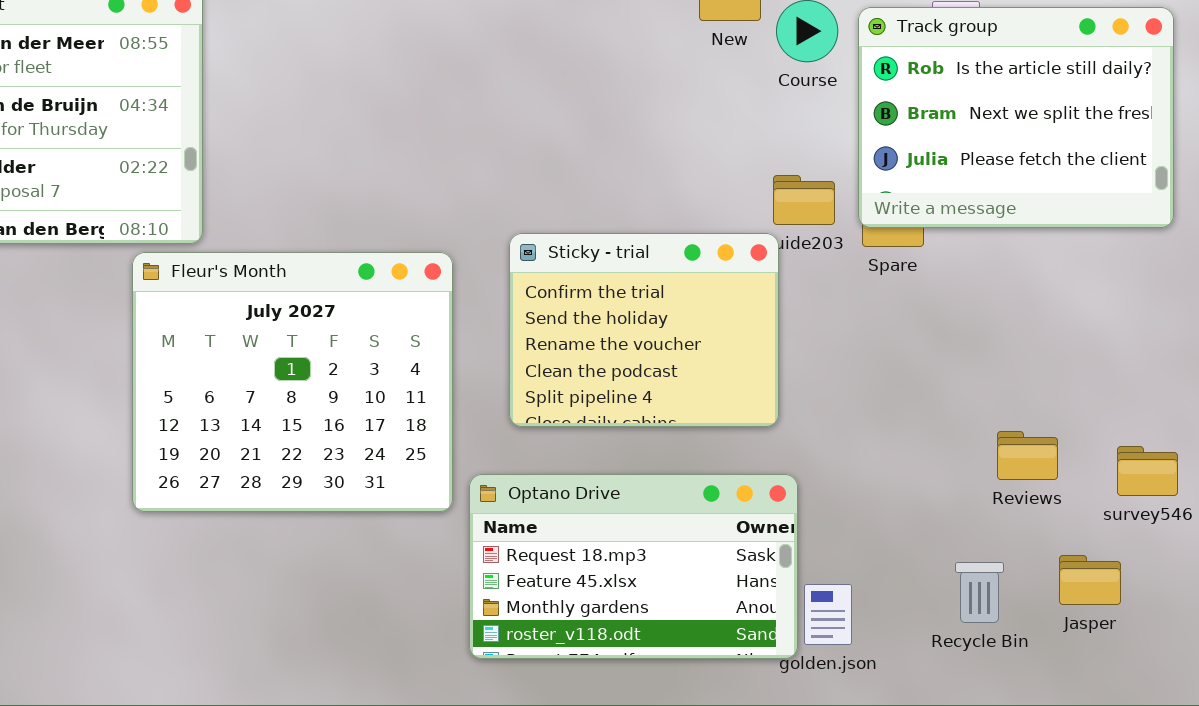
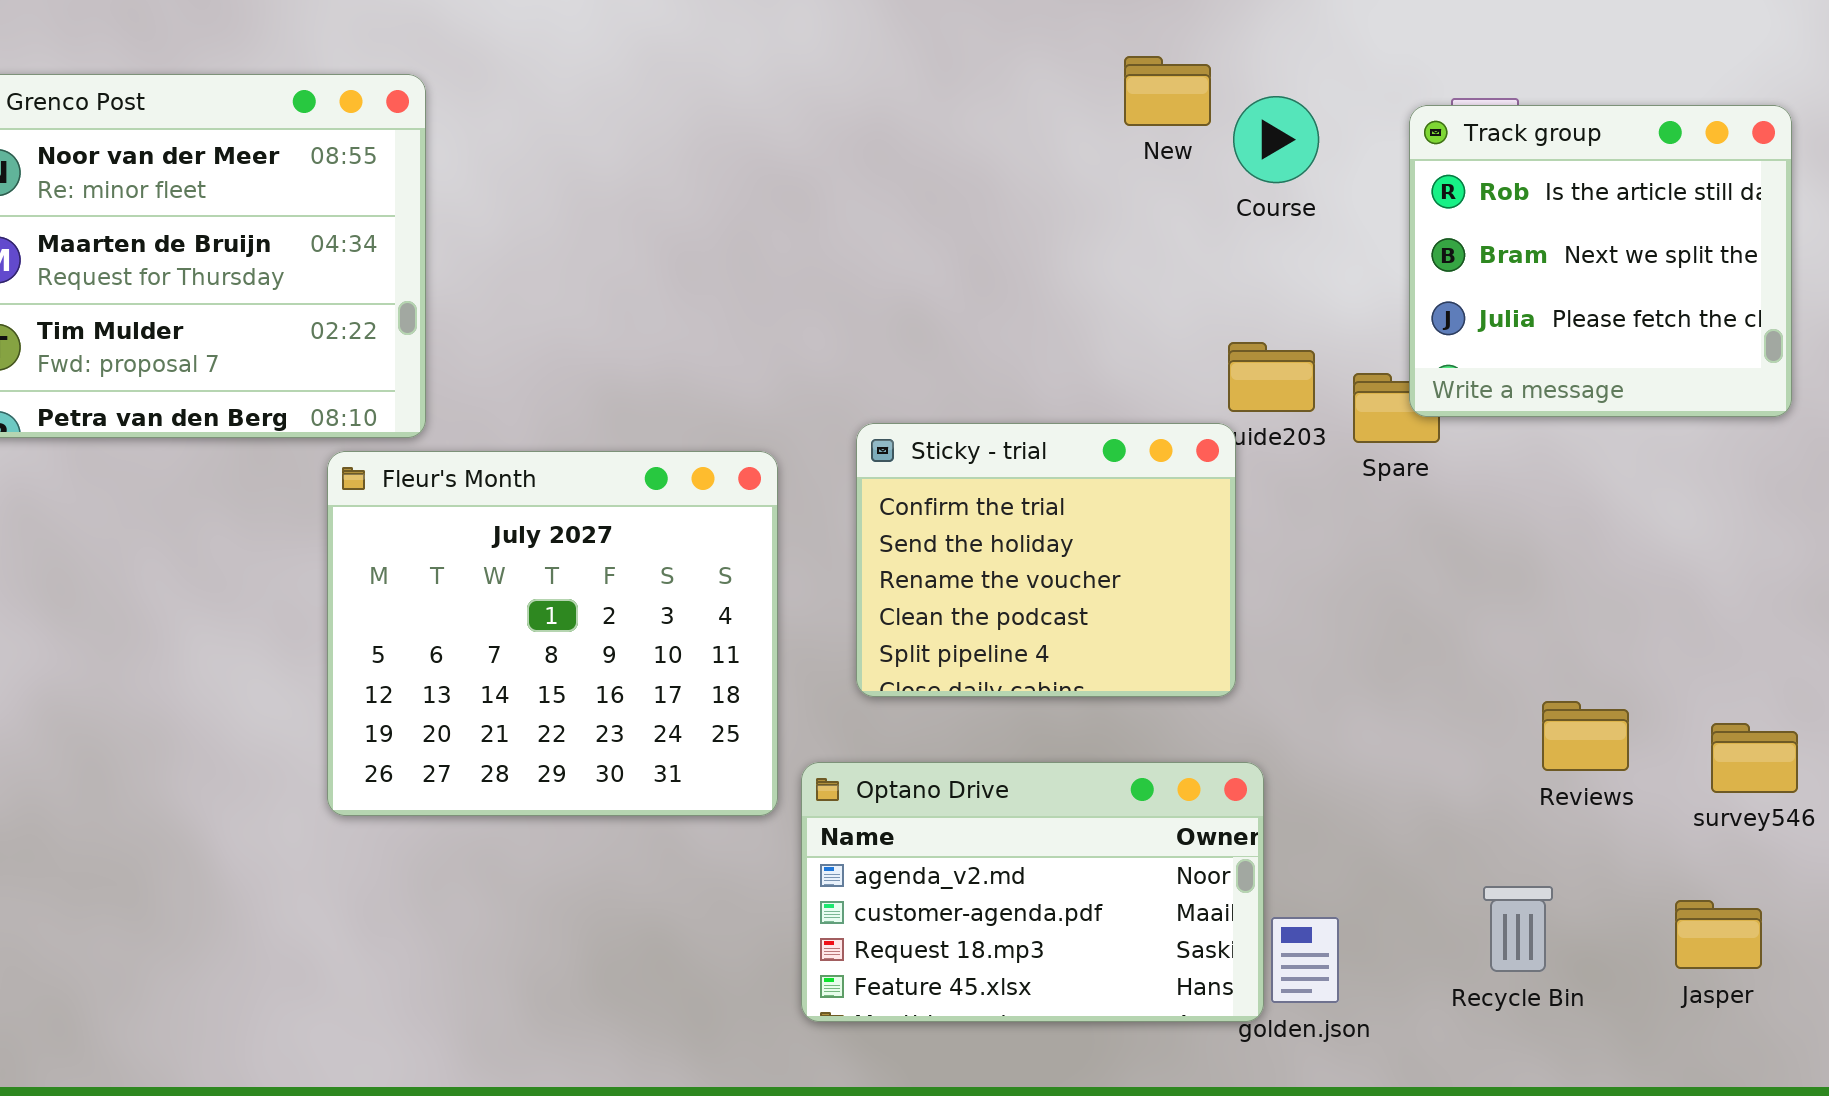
Track group: [858,7,1174,228] -> [1409,105,1792,417], resized
Optano Drive: [469,474,798,659] -> [801,762,1264,1022], scrolled up 2 rows
Jasper: [1059,555,1121,605] -> [1675,900,1762,969], moved

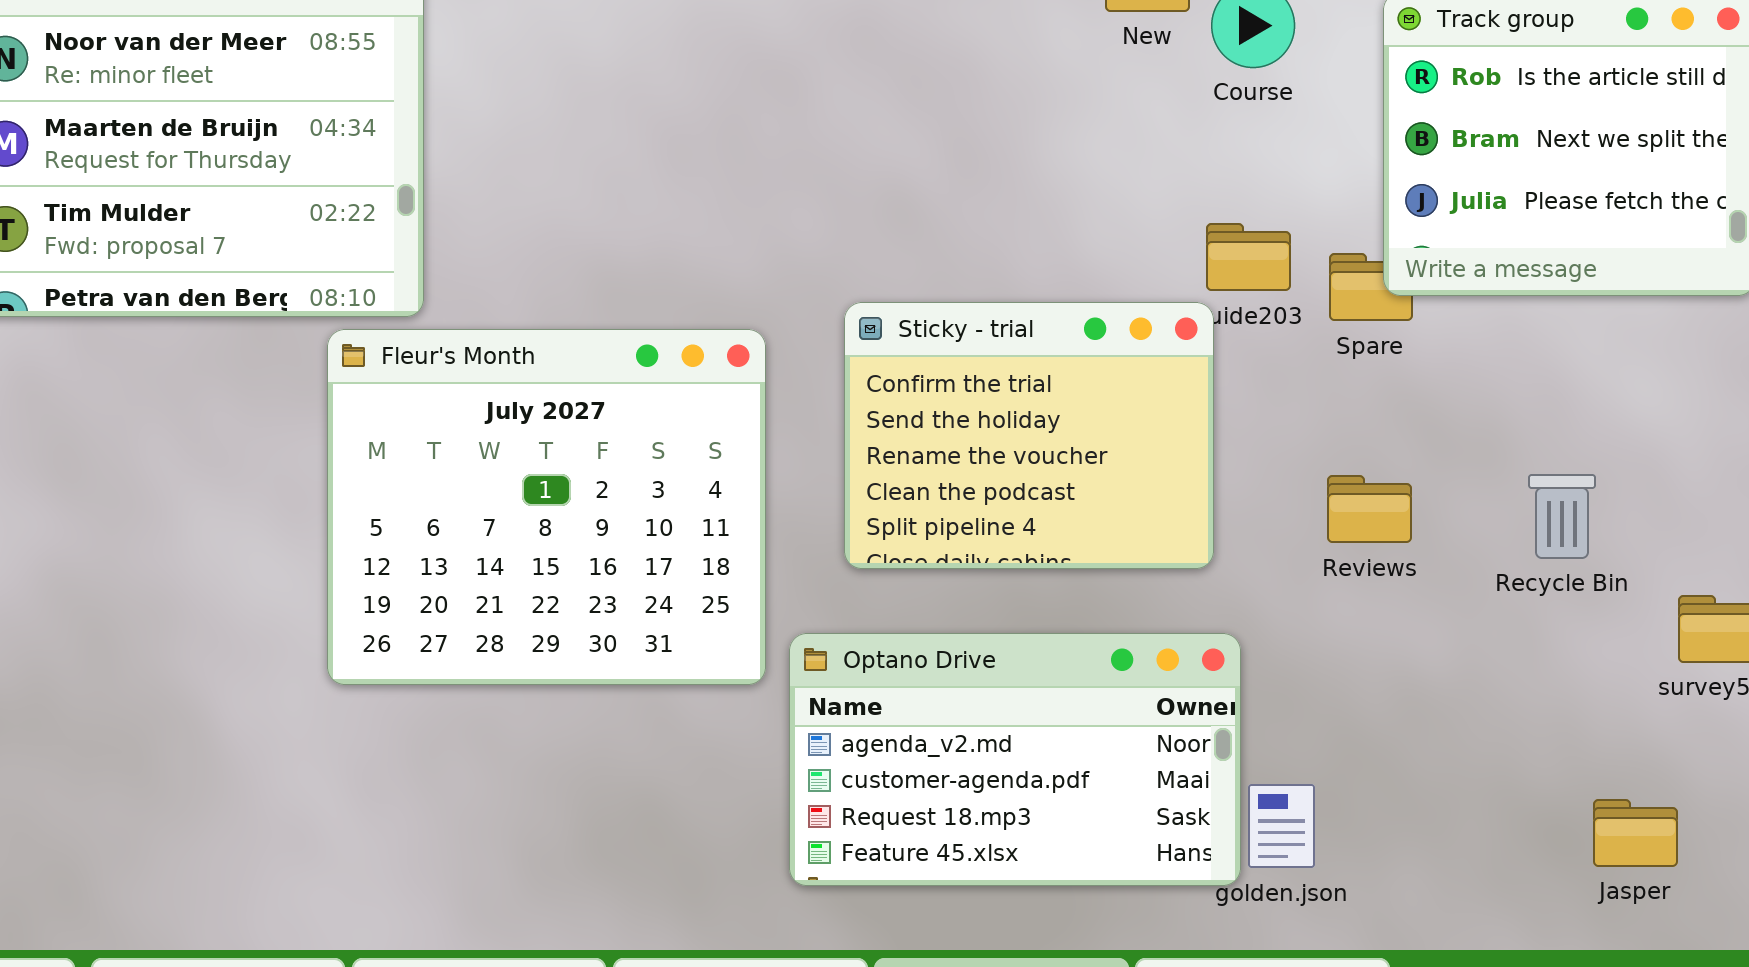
Reviews: [1542,701,1629,771] -> [1327,475,1412,543], moved
Recycle Bin: [1483,886,1553,972] -> [1528,474,1596,559], moved
Jasper: [1675,900,1762,969] -> [1593,799,1678,867], moved

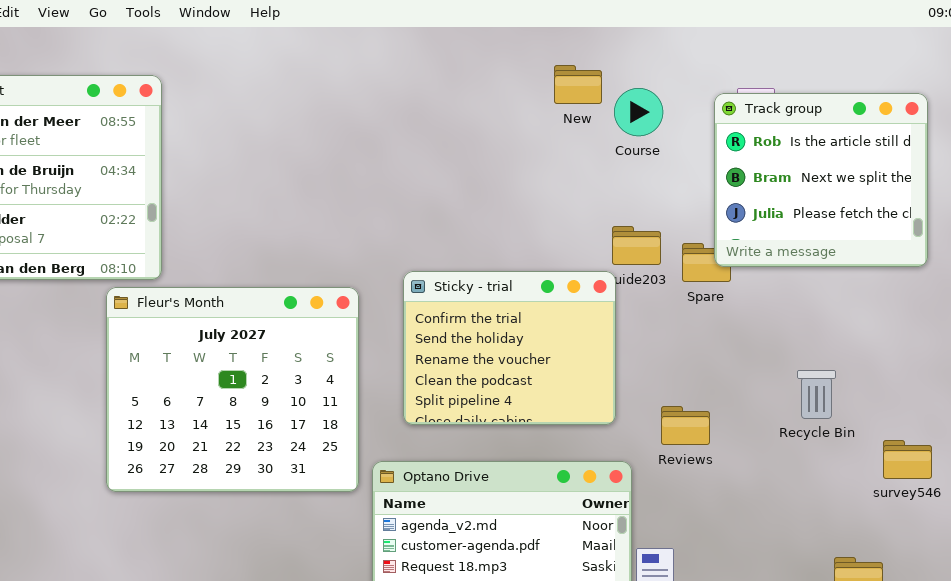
Reviews: [1327,475,1412,543] -> [661,406,710,445], moved

